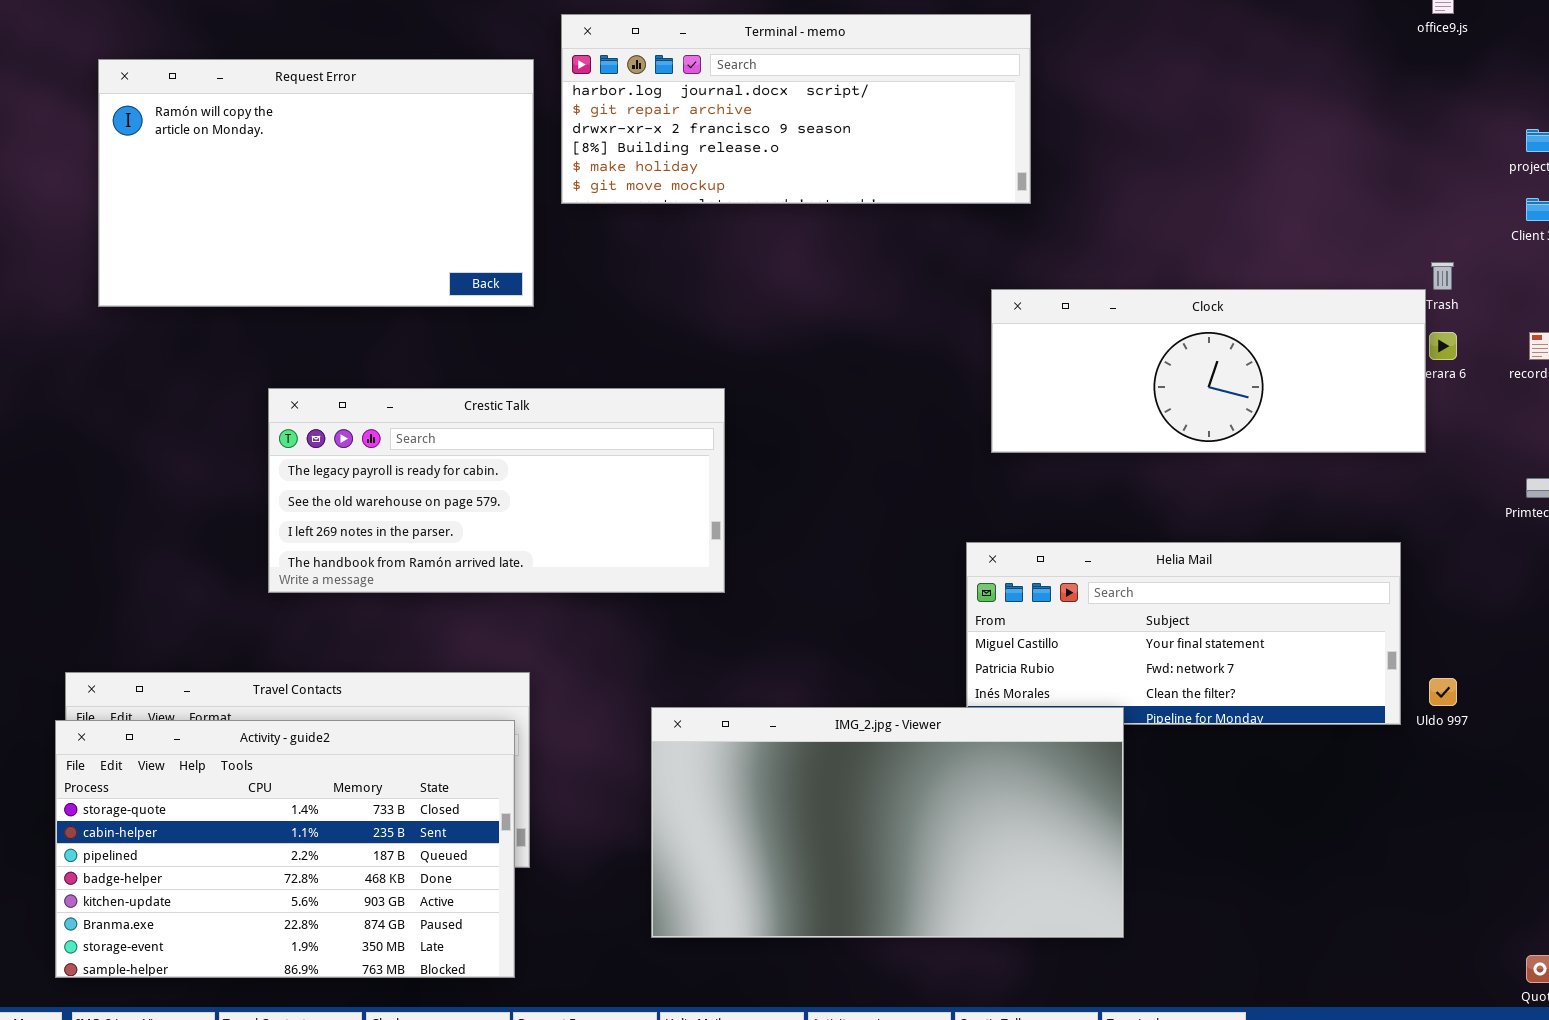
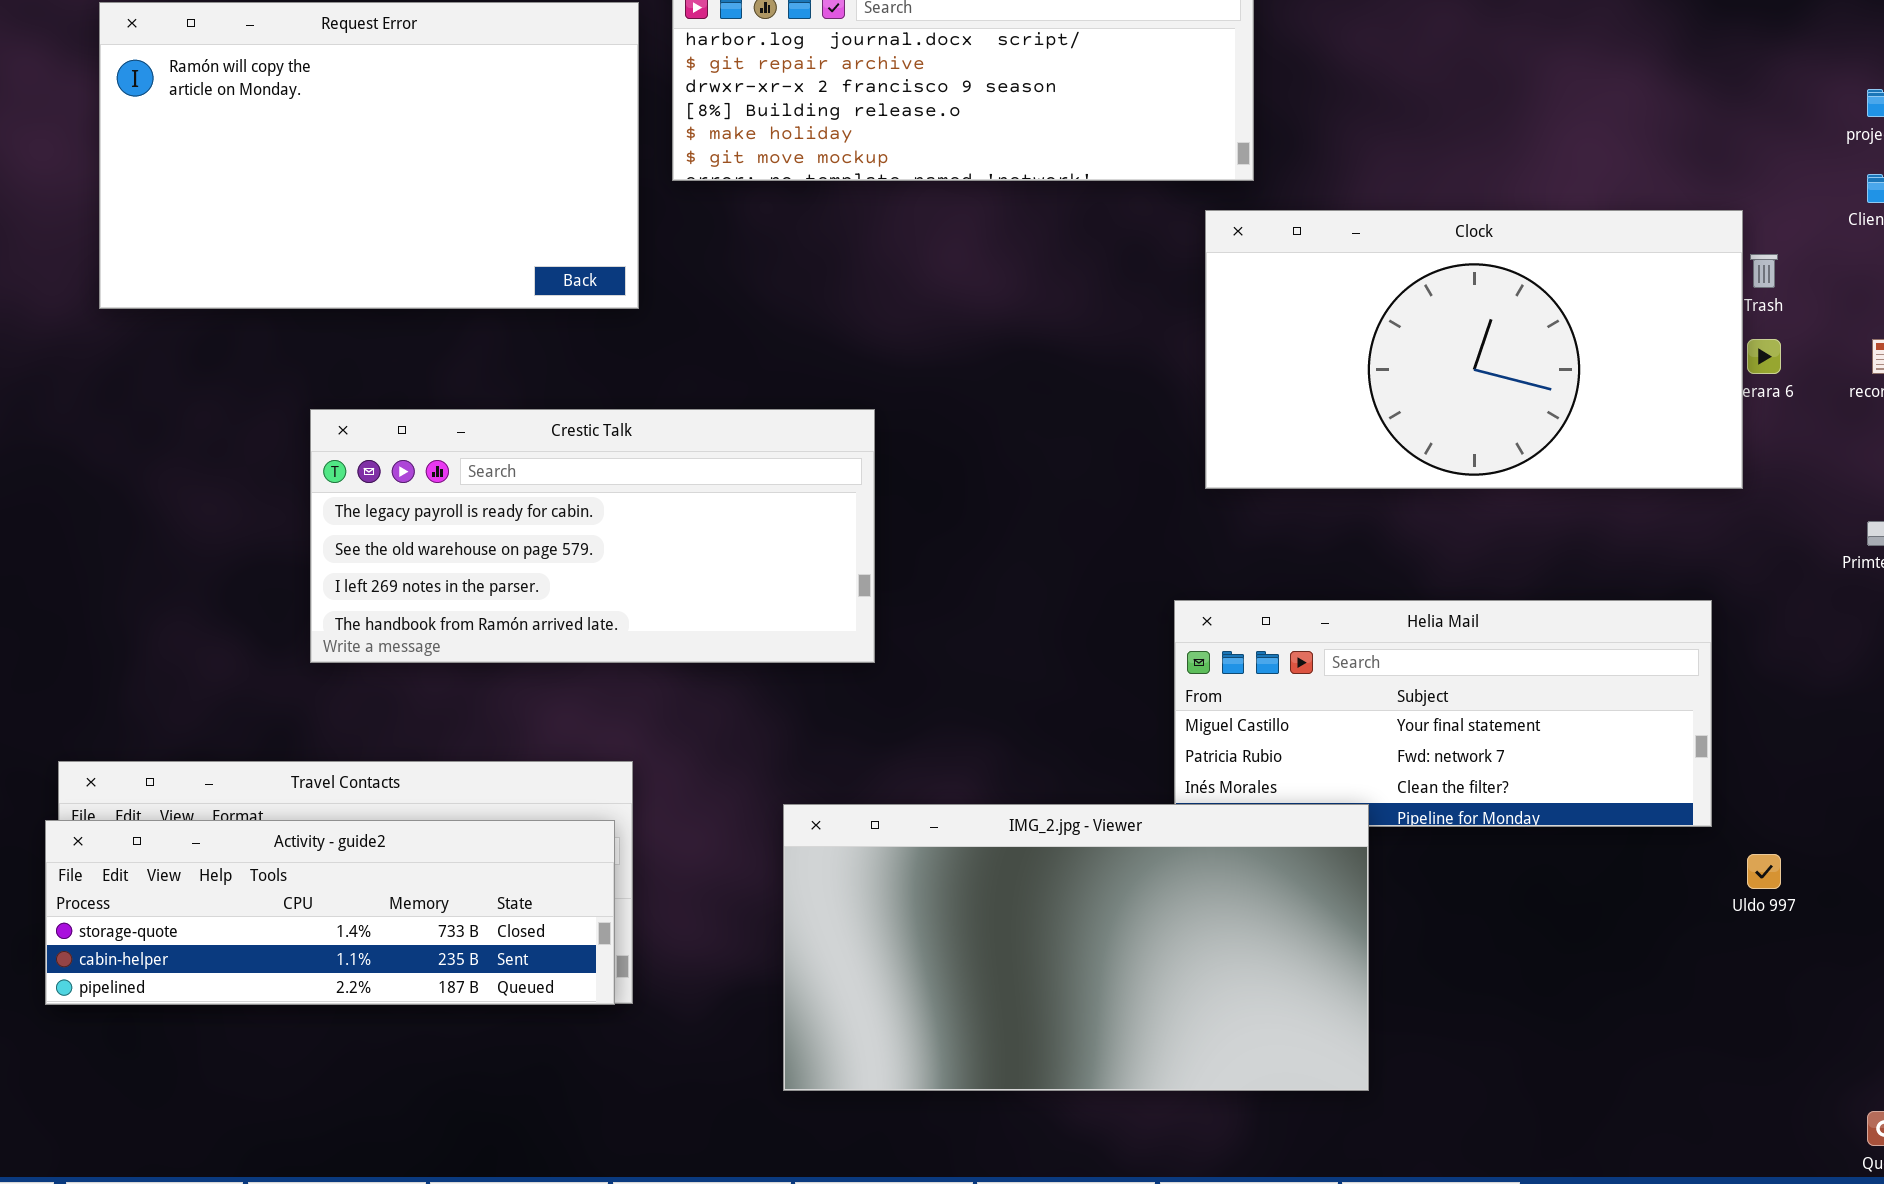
Clock: [991,289,1426,453] -> [1205,210,1743,489], resized
Uldo 997: [1429,678,1457,706] -> [1747,854,1781,889], moved
Activity - guide2: [55,720,515,978] -> [45,820,615,1005], resized

